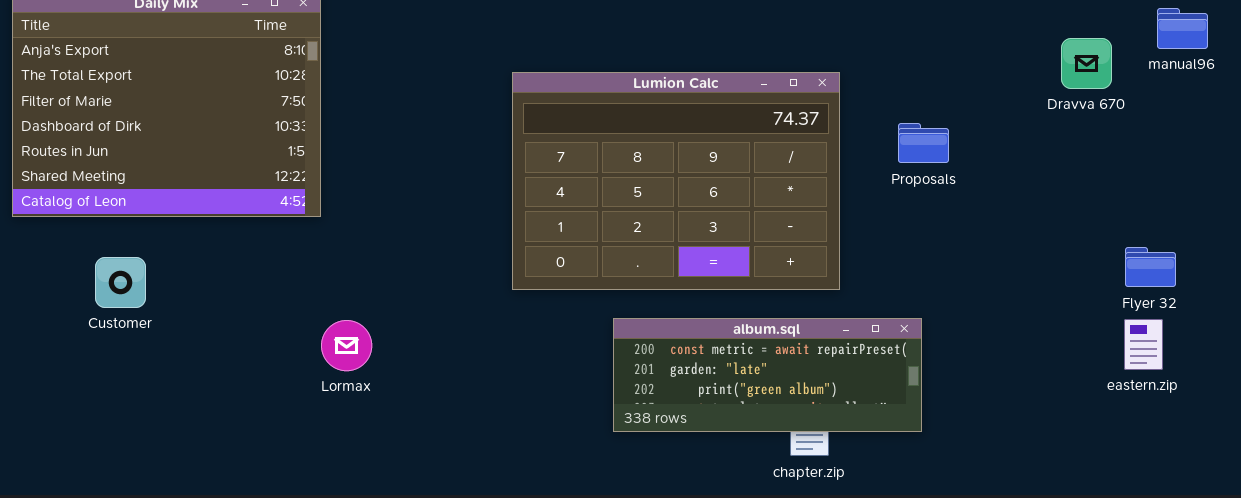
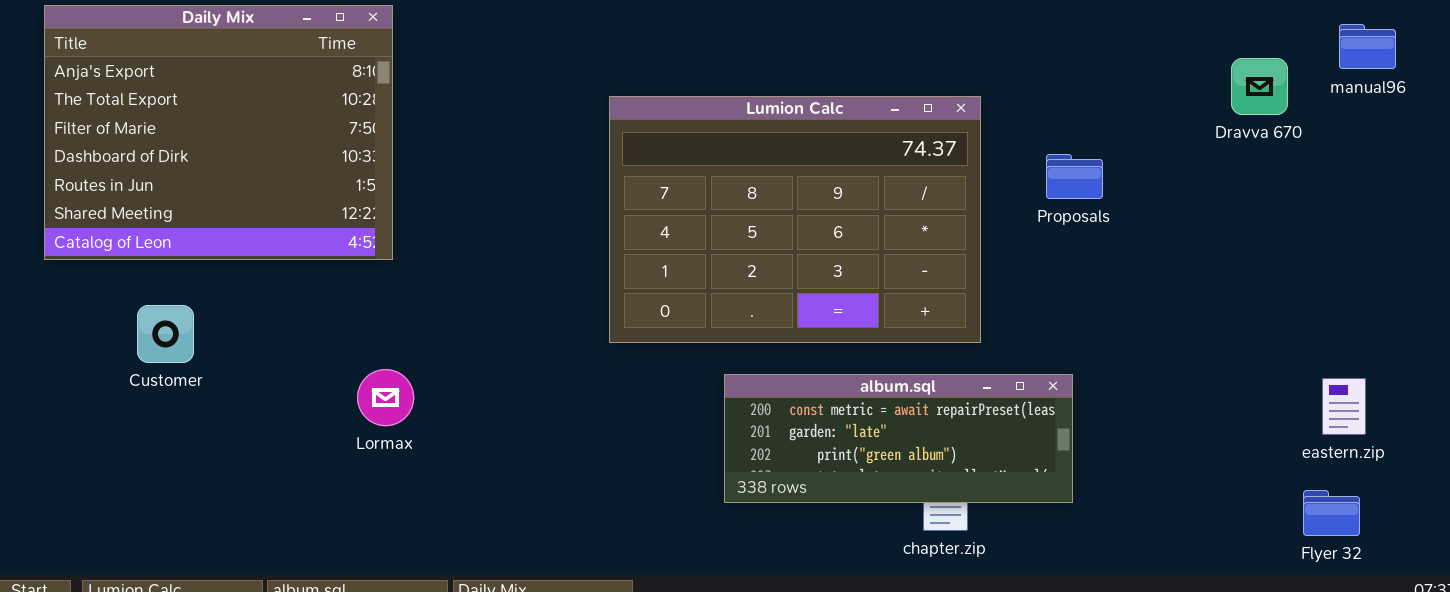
Flyer 32: [1125,247,1176,287] -> [1303,490,1360,536], moved
eastern.zip: [1124,319,1163,370] -> [1322,378,1366,435], moved
Lormax: [321,320,372,371] -> [357,369,414,426], moved

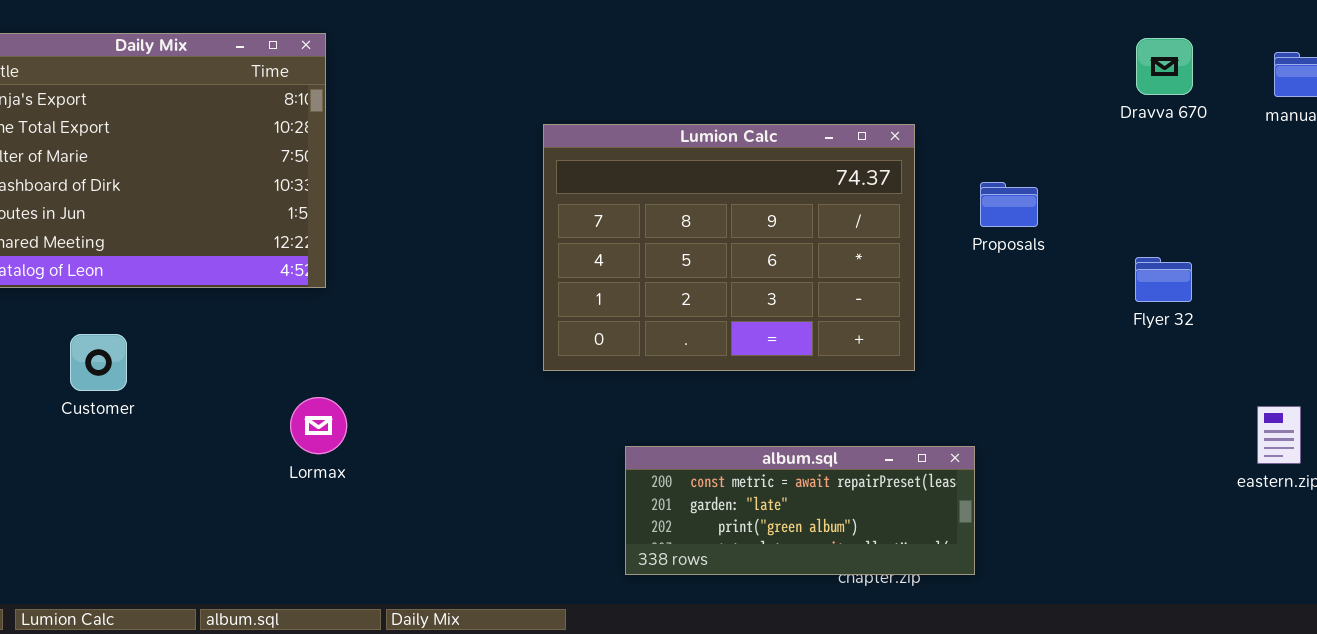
Dravva 670: [1231,58,1288,115] -> [1136,38,1193,95], moved
album.sql: [724,374,1073,503] -> [625,446,975,575], moved
Flyer 32: [1303,490,1360,536] -> [1135,257,1192,302], moved

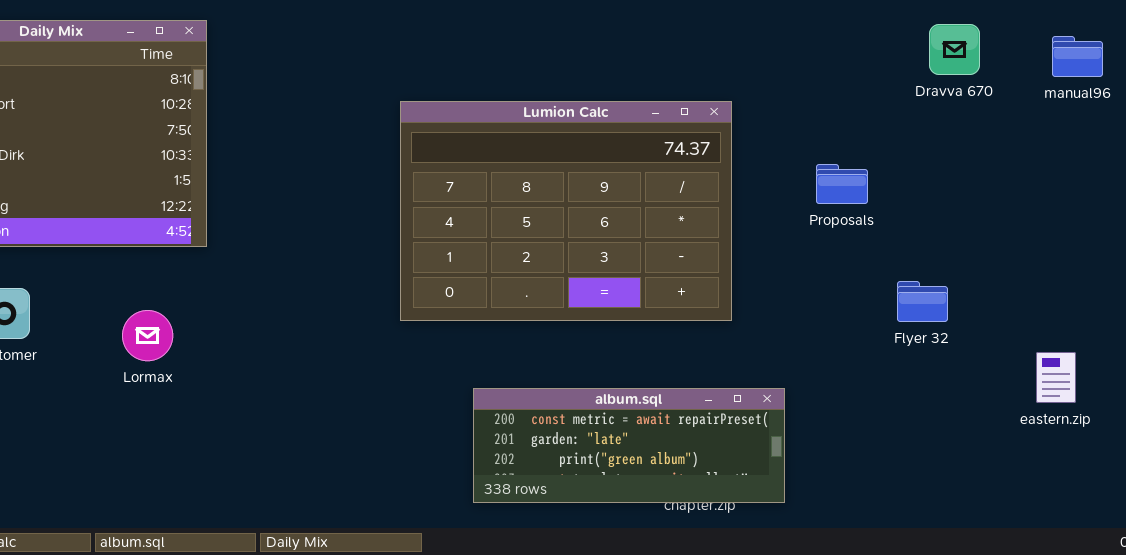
Proposals: [980,182,1038,227] -> [816,164,868,204], moved
Flyer 32: [1135,257,1192,302] -> [897,281,948,322], moved
Lormax: [290,397,347,454] -> [122,310,173,361], moved

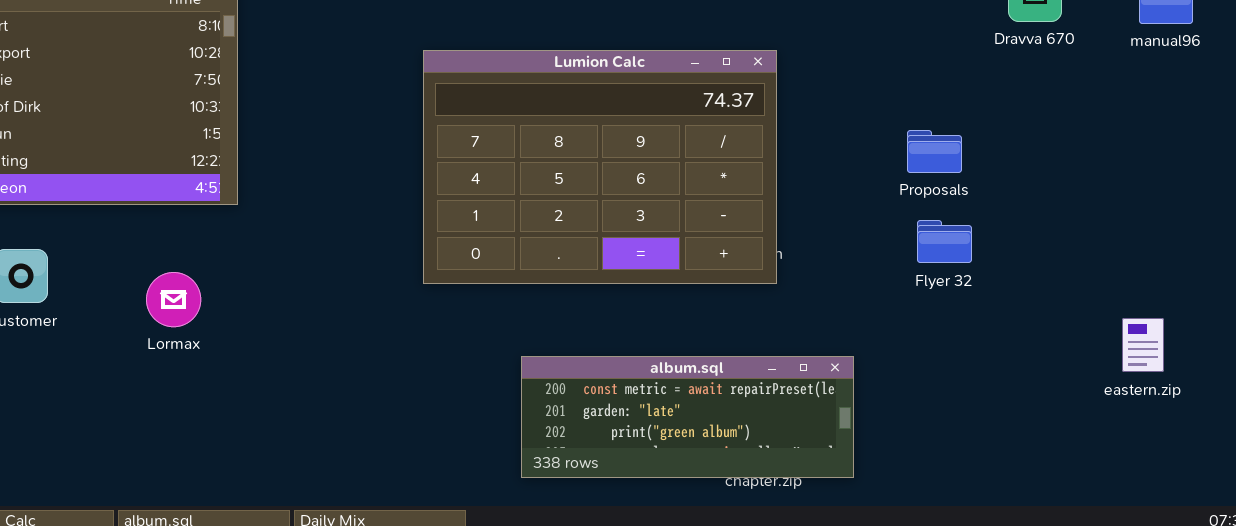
Lumion Calc: [400,101,732,321] -> [423,50,777,284], moved
Proposals: [816,164,868,204] -> [907,130,962,173], moved
Flyer 32: [897,281,948,322] -> [917,220,972,263], moved

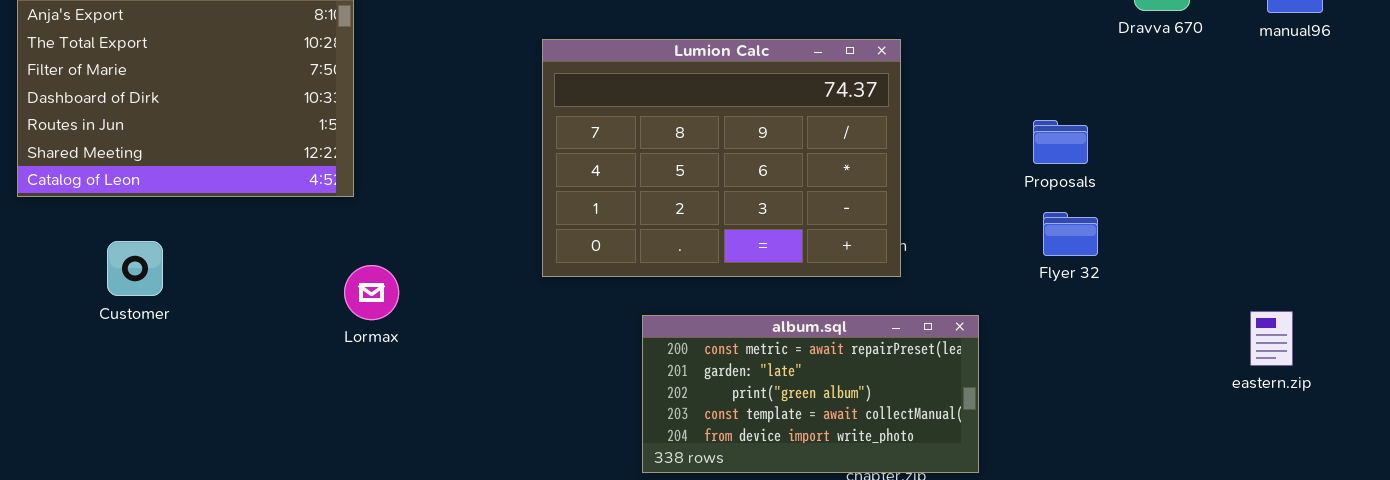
Lormax: [146,272,201,327] -> [344,265,399,320], moved
album.sql: [521,356,854,478] -> [642,315,979,473], resized

